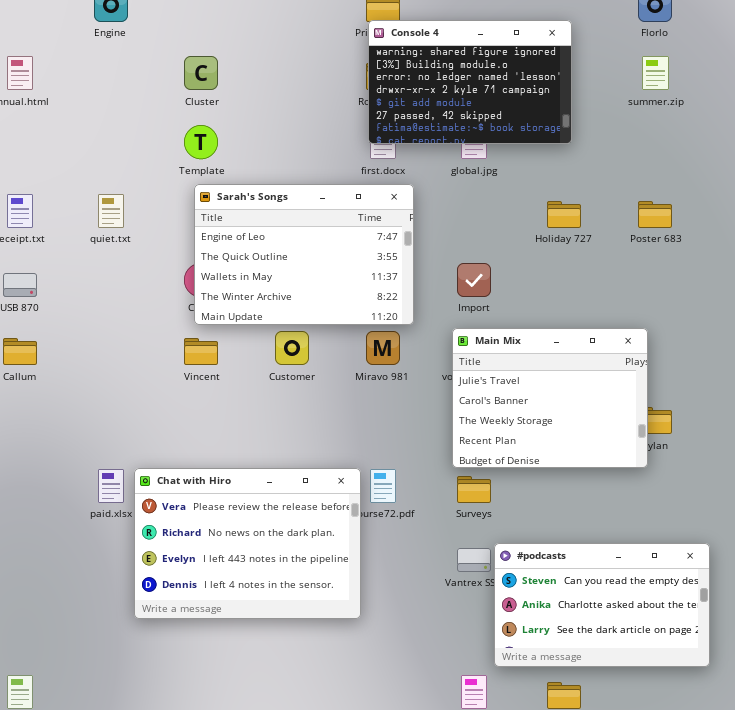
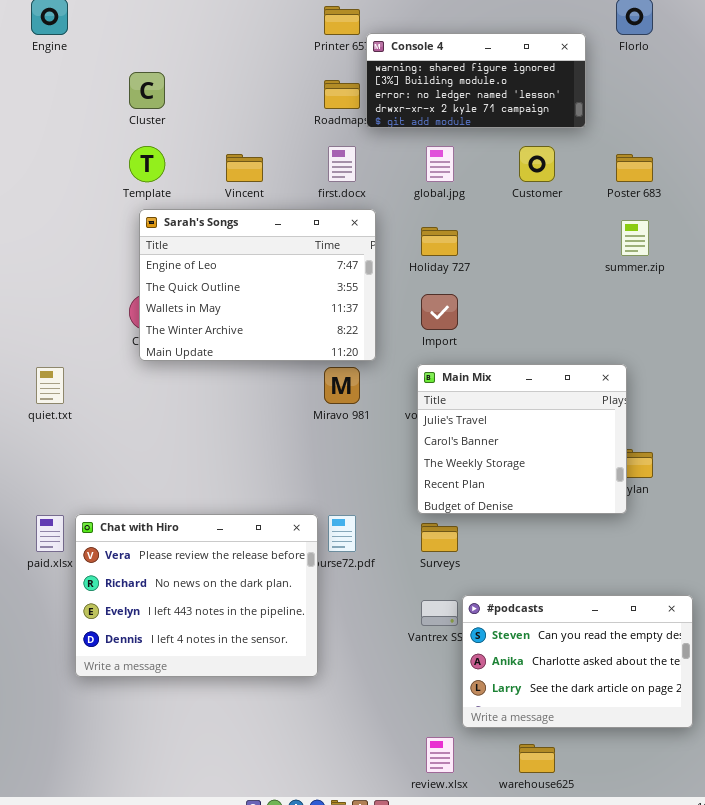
Console 4: [368,20,572,144] -> [366,33,586,128], moved, resized
summer.zip: [642,56,669,90] -> [621,220,649,256], moved
quiet.txt: [98,194,124,228] -> [36,367,64,404], moved
Holiday 727: [547,201,581,228] -> [421,227,458,256], moved
Poster 683: [638,201,672,228] -> [616,154,653,182], moved
Customer: [275,331,309,365] -> [519,146,555,182], moved
Vincent: [184,338,218,365] -> [226,154,263,182], moved

